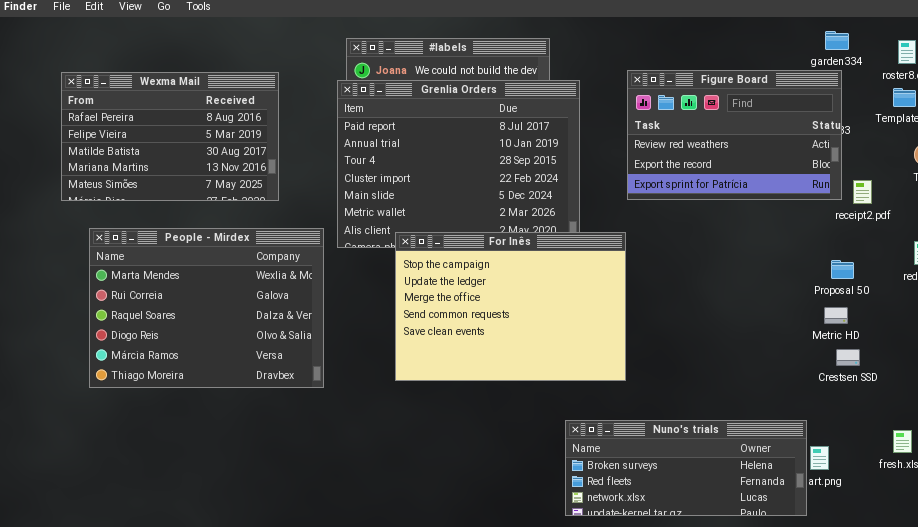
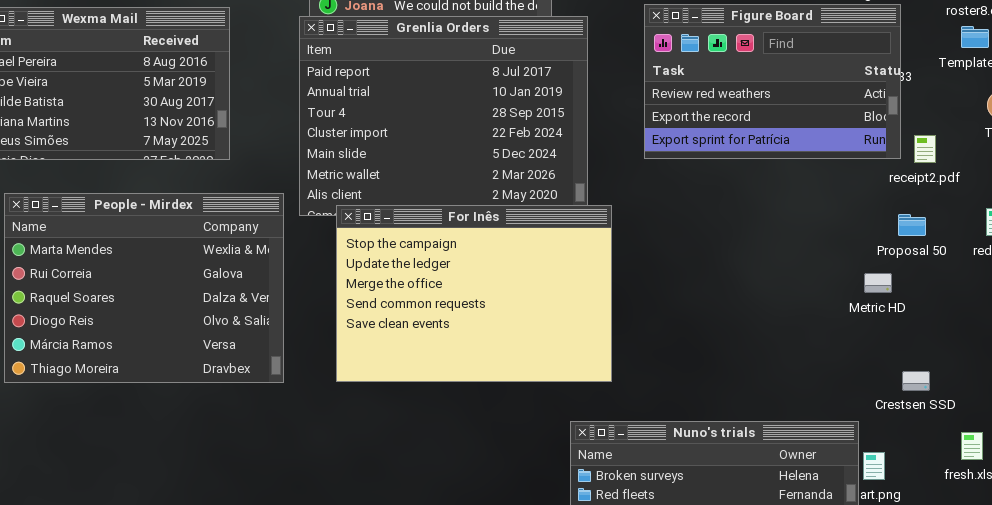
For Inês: [395,232,626,381] -> [336,205,612,382], moved
Proposal 50: [831,260,854,279] -> [898,214,926,236], moved
Metric HD: [824,307,848,324] -> [864,273,892,293], moved
Crestsen SSD: [836,349,860,366] -> [902,371,930,391], moved

